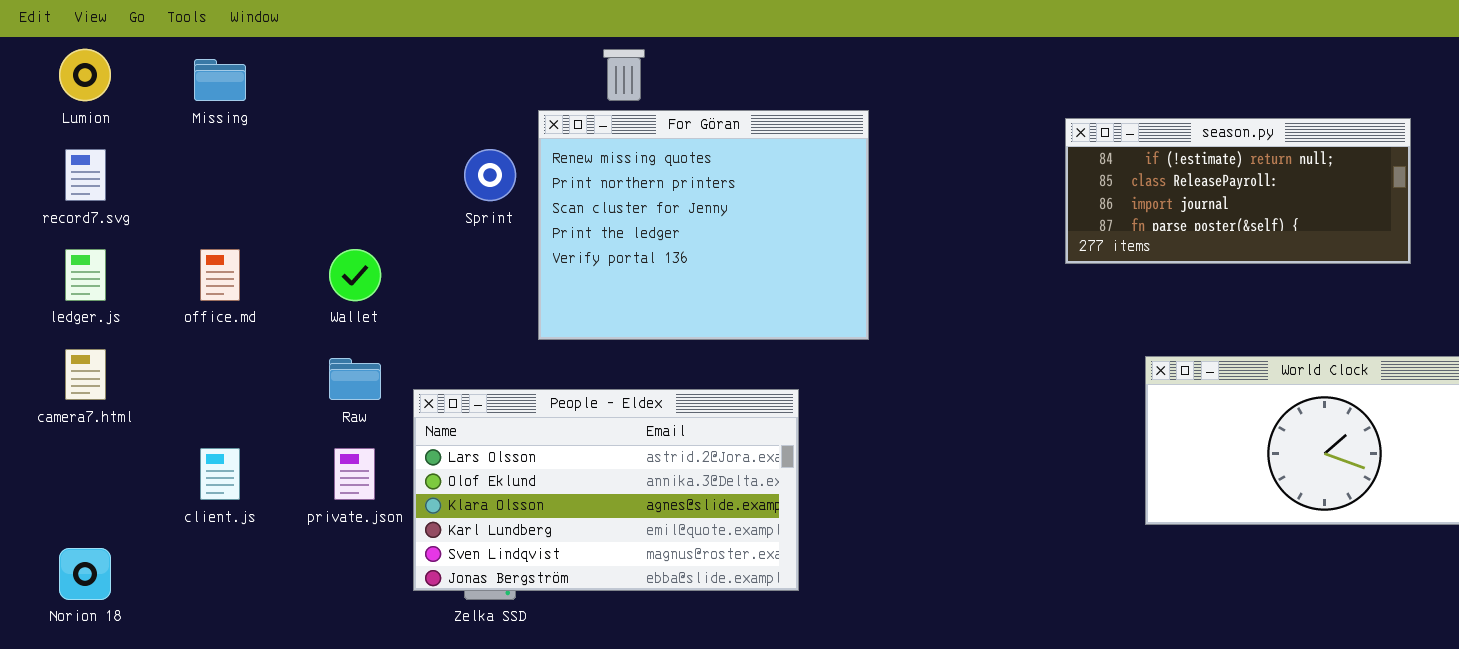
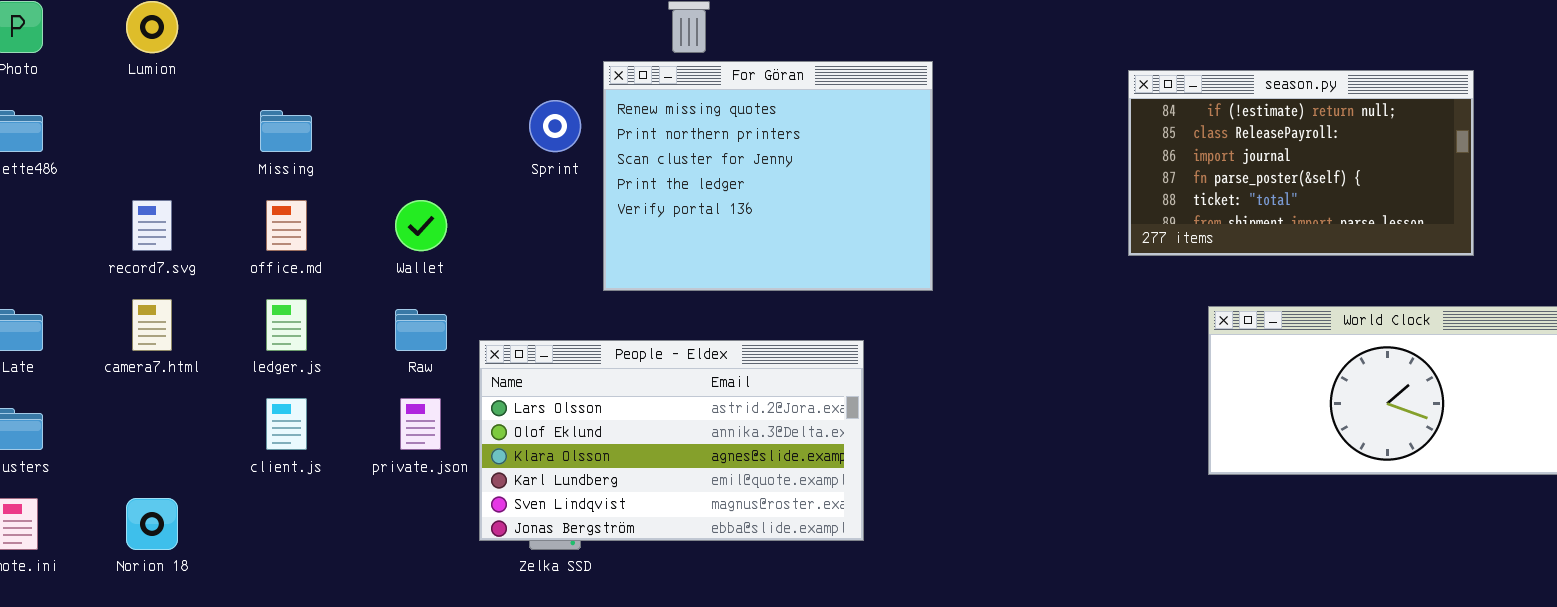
Missing: [194,59,246,101] -> [260,110,312,152], moved
season.py: [1065,118,1411,264] -> [1128,70,1474,256], resized
record7.svg: [65,149,106,201] -> [132,200,172,251], moved
ledger.js: [65,249,106,301] -> [266,299,307,351], moved

